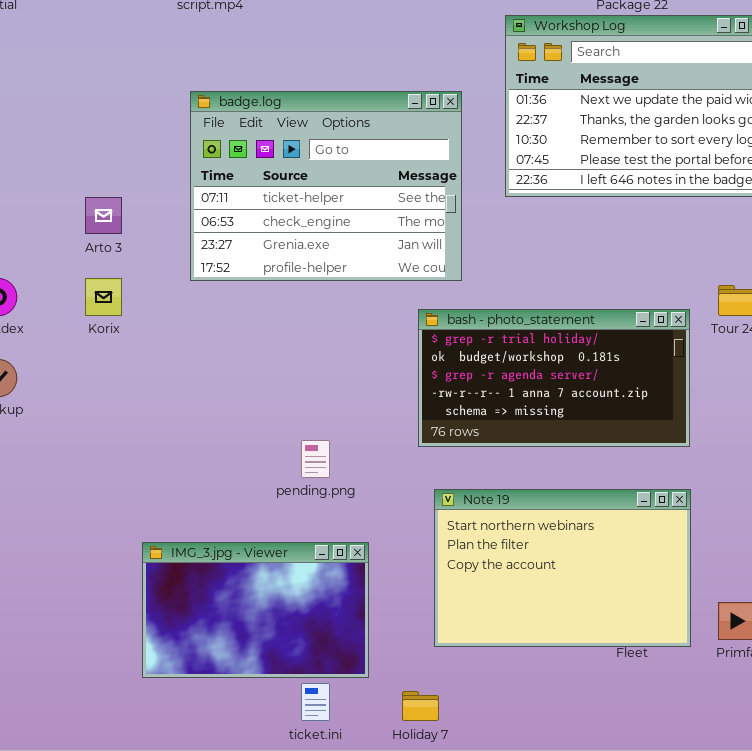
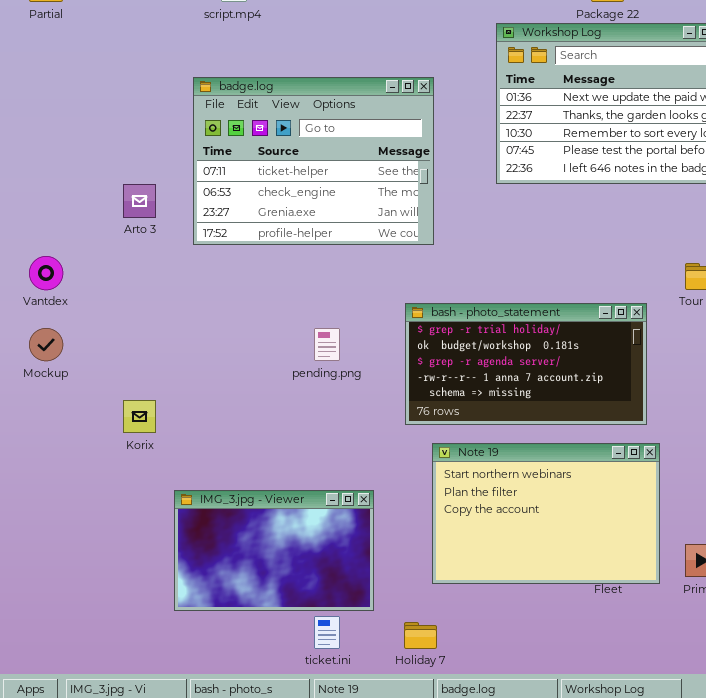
badge.log: [190,91,462,281] -> [193,77,434,245], moved
Korix: [85,278,122,316] -> [123,400,156,433], moved
bash - photo_statement: [418,309,690,447] -> [405,303,647,425], moved
pending.png: [301,440,330,478] -> [314,328,340,361], moved

